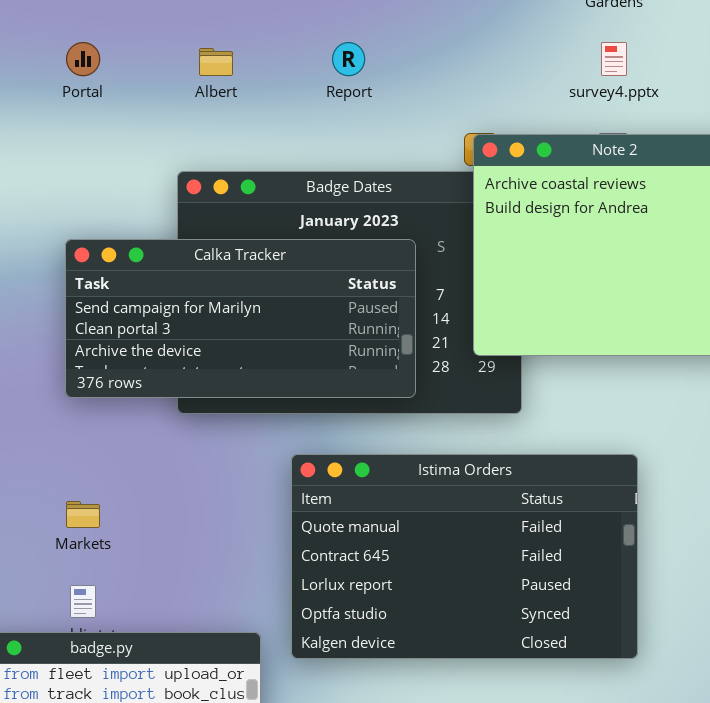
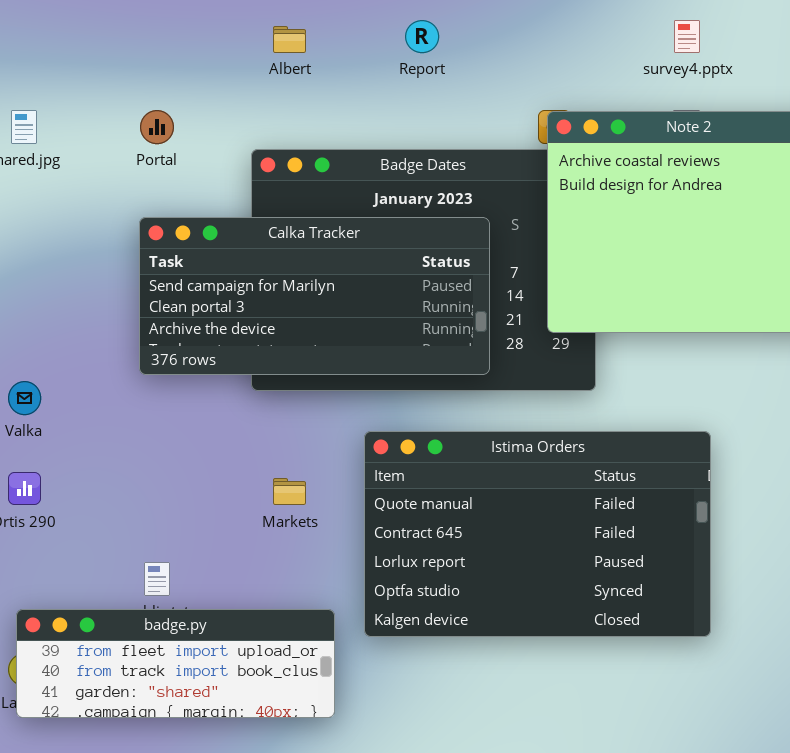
Portal: [66,42,100,76] -> [140,110,174,144], moved
Markets: [66,501,100,528] -> [273,478,306,505], moved

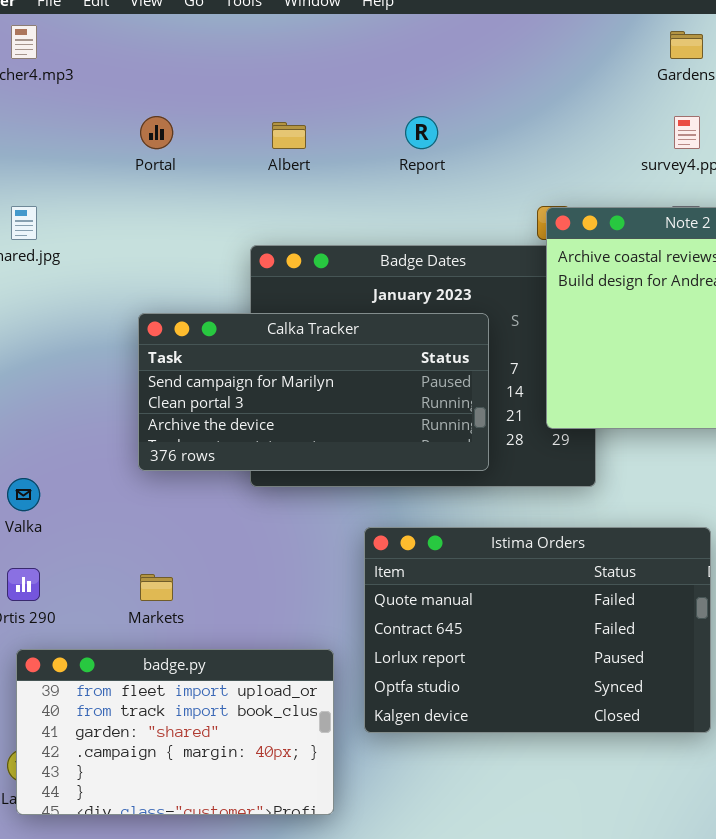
Portal: [140,110,174,144] -> [140,116,173,149], moved
Markets: [273,478,306,505] -> [140,574,173,601], moved
badge.py: [16,609,335,718] -> [16,649,334,815], resized

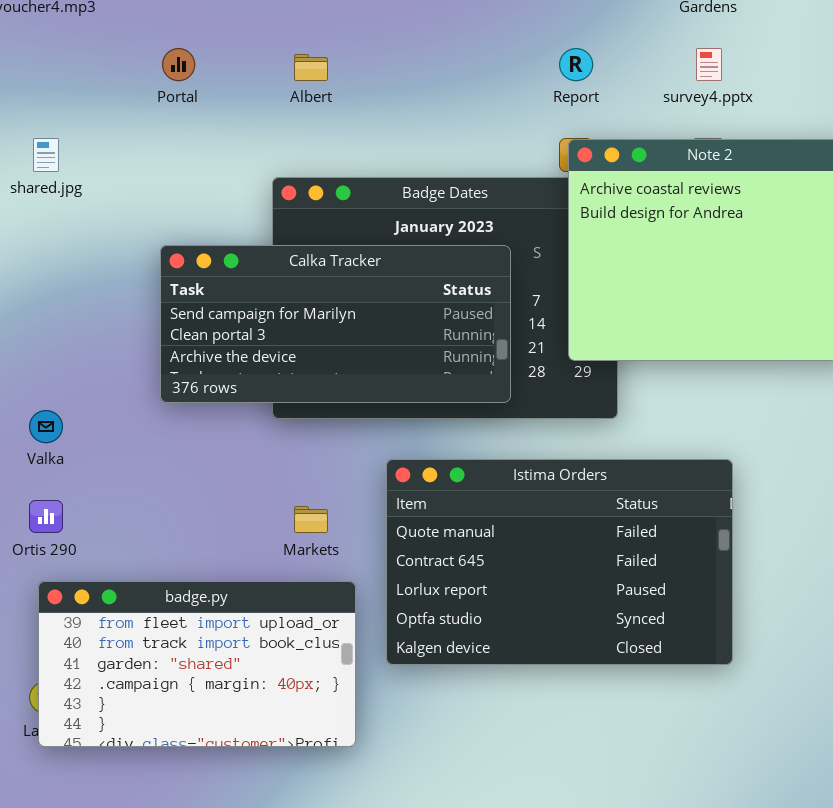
Report: [405,116,438,149] -> [559,48,593,81], moved
Markets: [140,574,173,601] -> [294,506,328,533], moved

